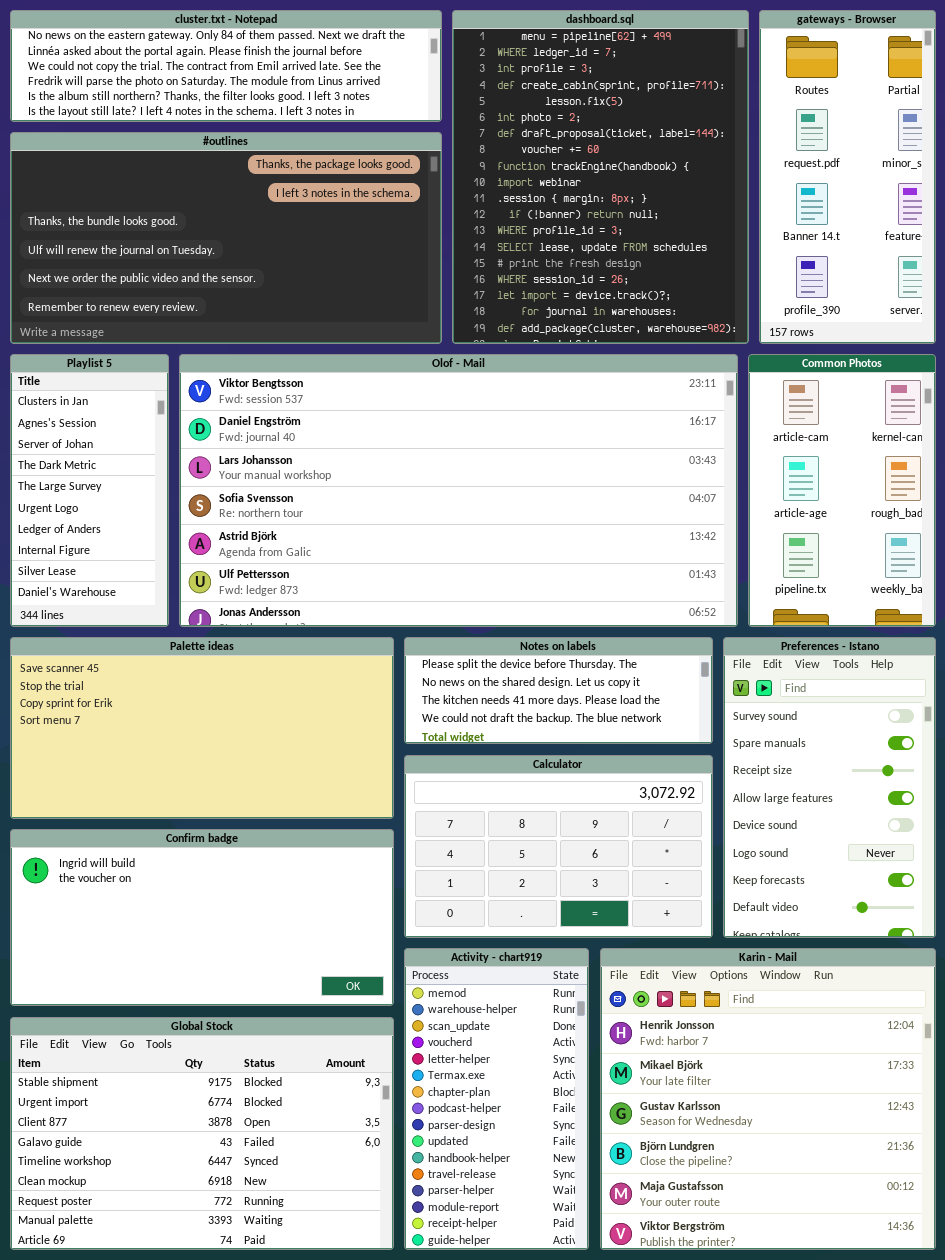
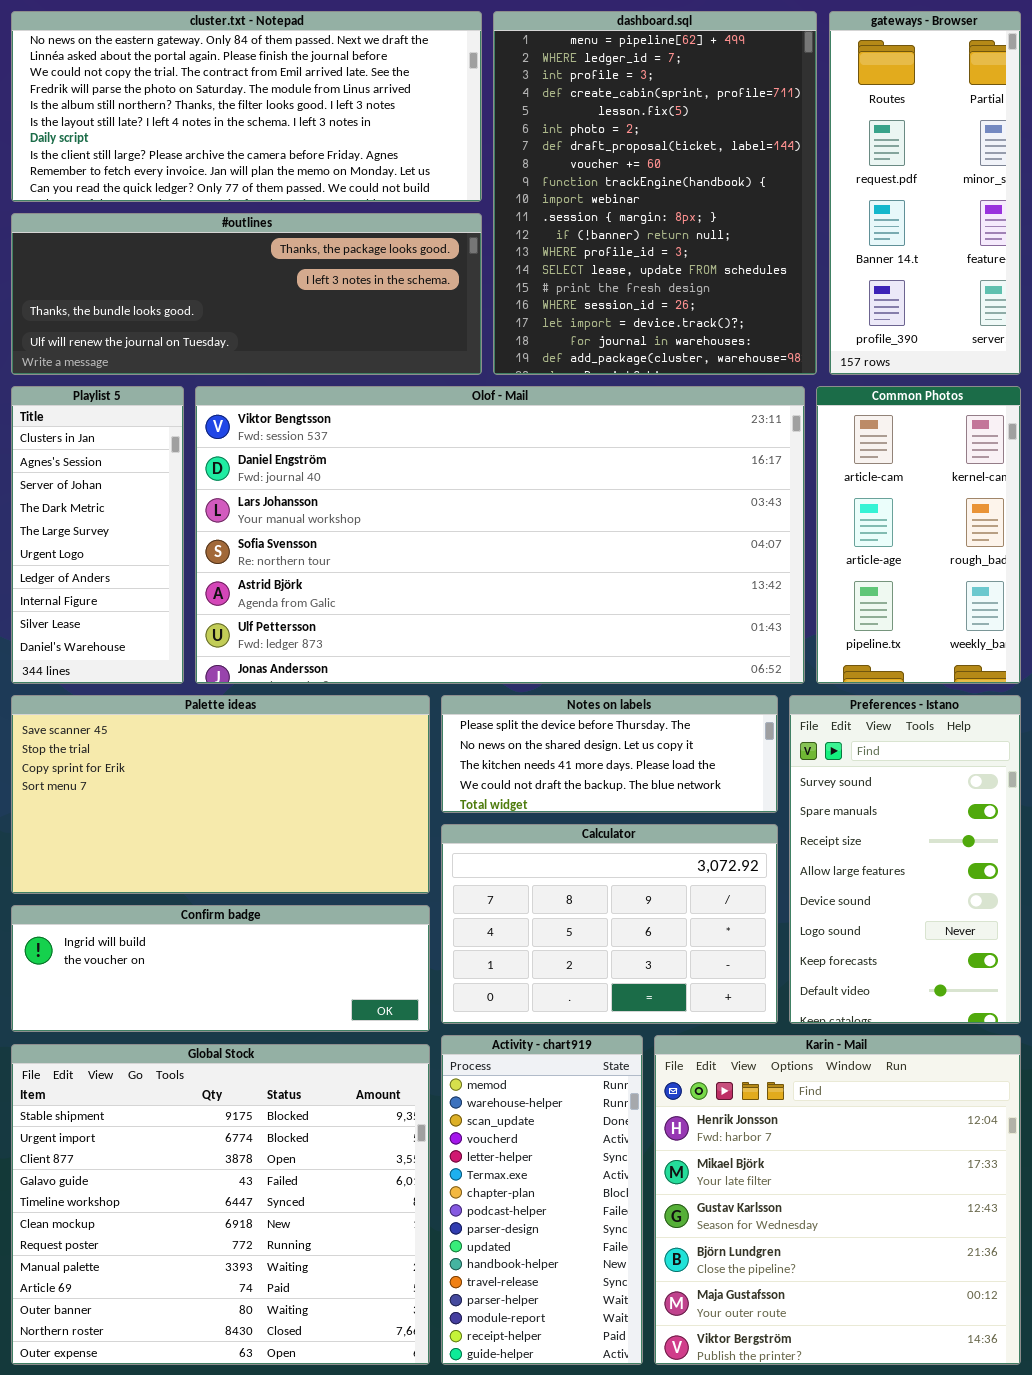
cluster.txt - Notepad: [10,10,442,122] -> [11,11,482,202], resized
#outlines: [10,132,442,344] -> [11,213,482,375], resized
Confirm badge: [10,829,394,1006] -> [11,905,430,1032], resized
Global Stock: [10,1017,394,1250] -> [11,1044,430,1365], resized

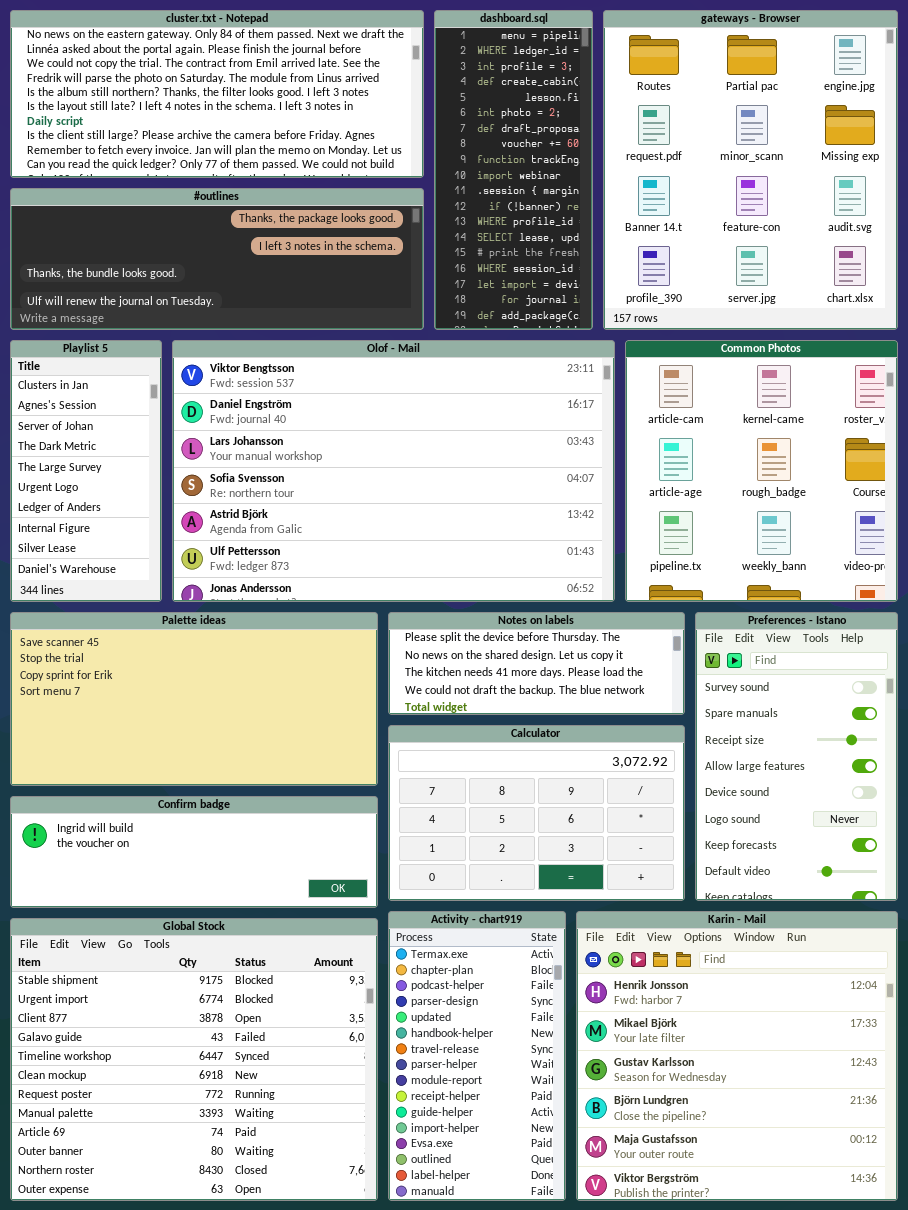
dashboard.sql: [493,11,817,375] -> [434,10,593,330], resized
gateways - Browser: [829,11,1021,375] -> [603,10,898,330], resized
Olof - Mail: [195,386,805,684] -> [172,340,615,602], resized
Common Photos: [816,386,1021,684] -> [625,340,898,602], resized
Activity - chart919: [441,1035,643,1365] -> [388,911,566,1201], scrolled down 5 rows

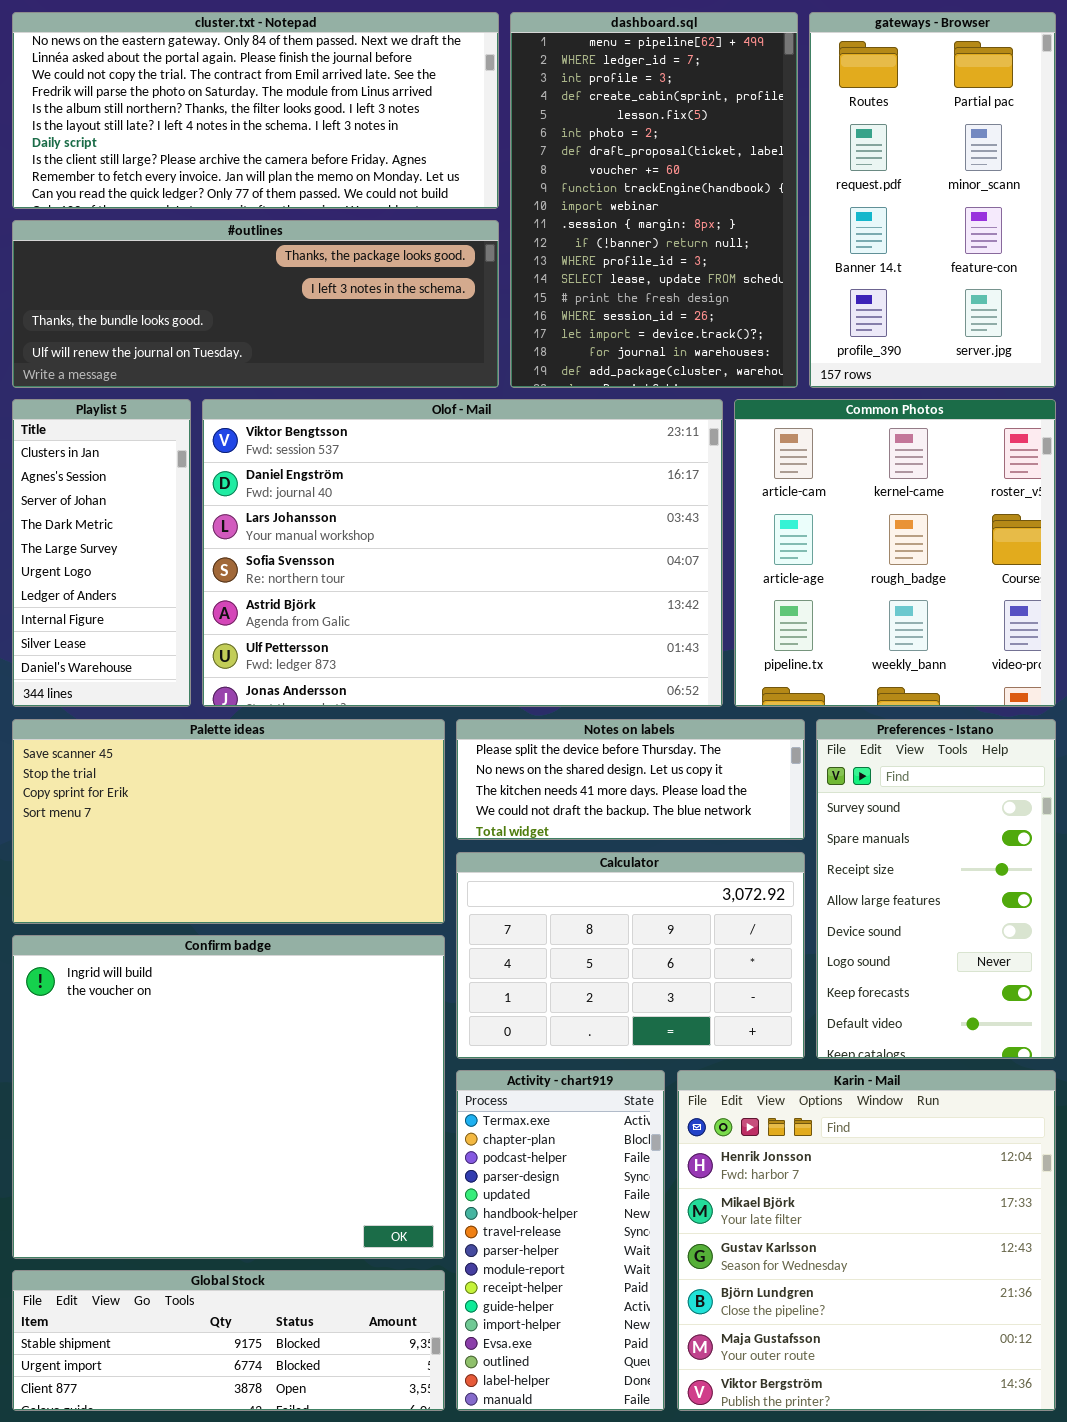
dashboard.sql: [434,10,593,330] -> [510,12,798,388], resized
gateways - Browser: [603,10,898,330] -> [809,12,1056,388], resized
Confirm badge: [10,796,378,908] -> [12,935,445,1259], resized
Global Stock: [10,918,378,1201] -> [12,1270,445,1411], resized

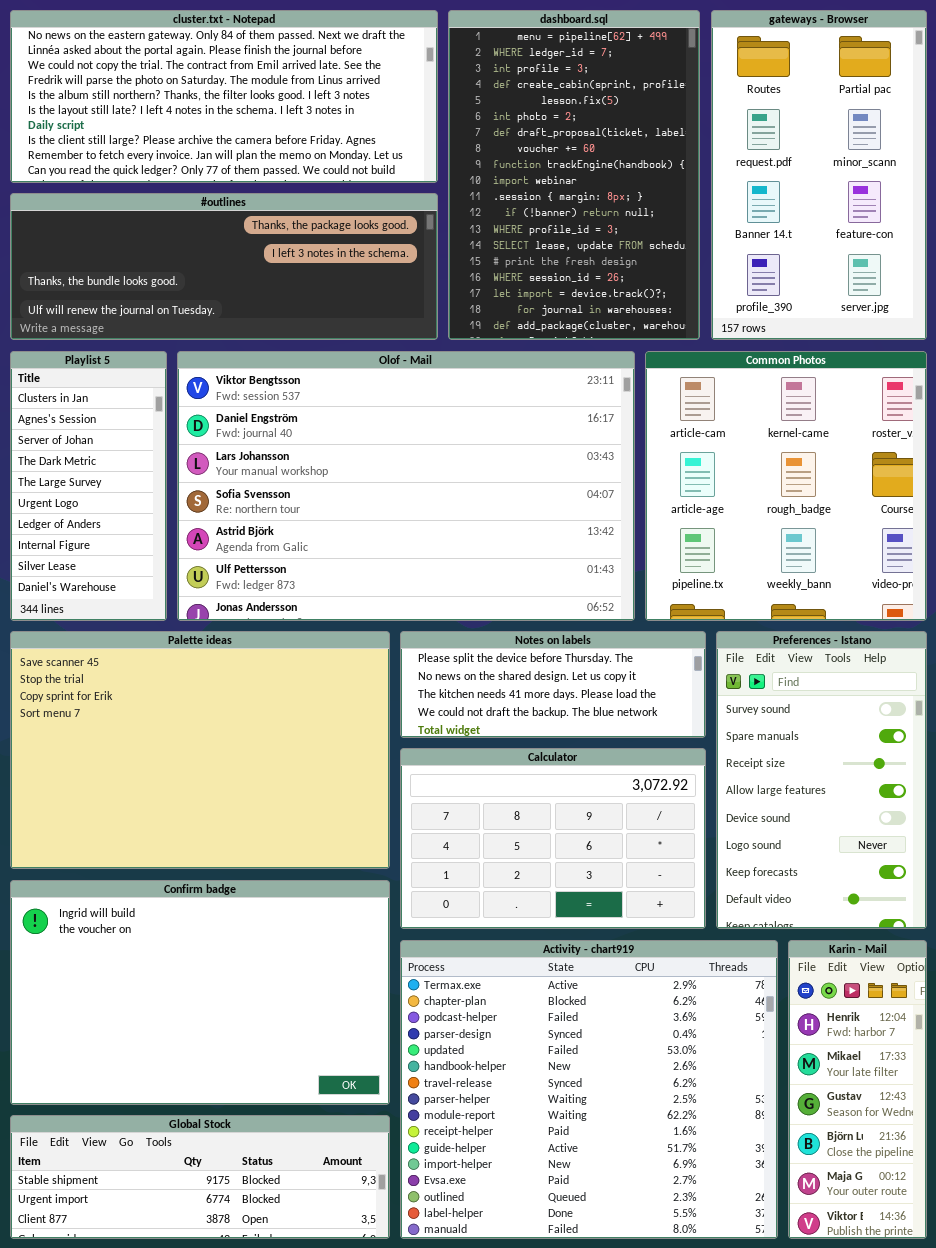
Palette ideas: [12,719,445,924] -> [10,631,390,869], resized
Confirm badge: [12,935,445,1259] -> [10,880,390,1105], resized
Activity - chart919: [456,1070,665,1411] -> [400,940,778,1239], resized
Karin - Mail: [677,1070,1056,1411] -> [788,940,927,1239], resized

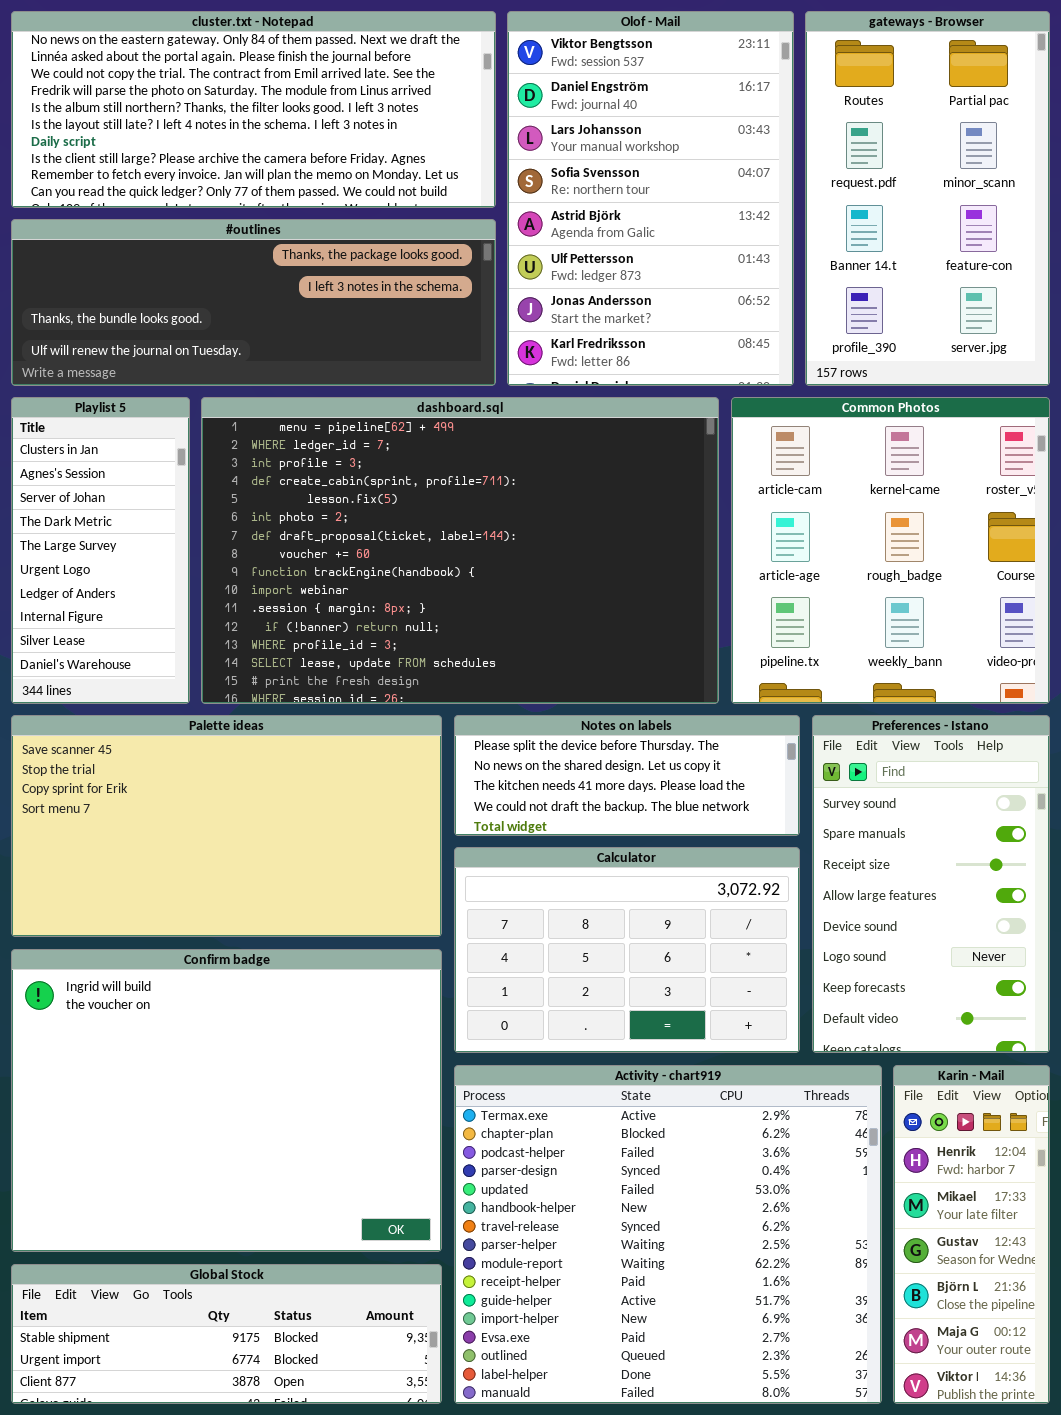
dashboard.sql: [448,10,700,340] -> [201,397,719,704], moved, resized
Olof - Mail: [177,351,635,621] -> [507,11,794,386], moved, resized
Palette ideas: [10,631,390,869] -> [11,715,442,937], resized
Confirm badge: [10,880,390,1105] -> [11,949,442,1252], resized

